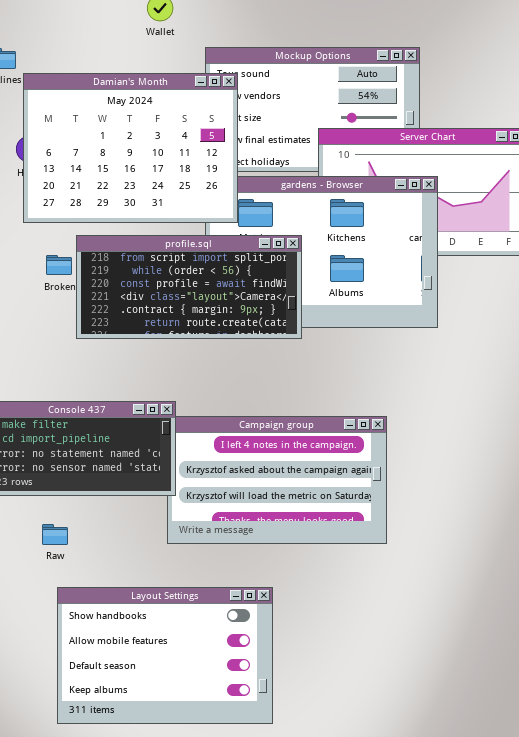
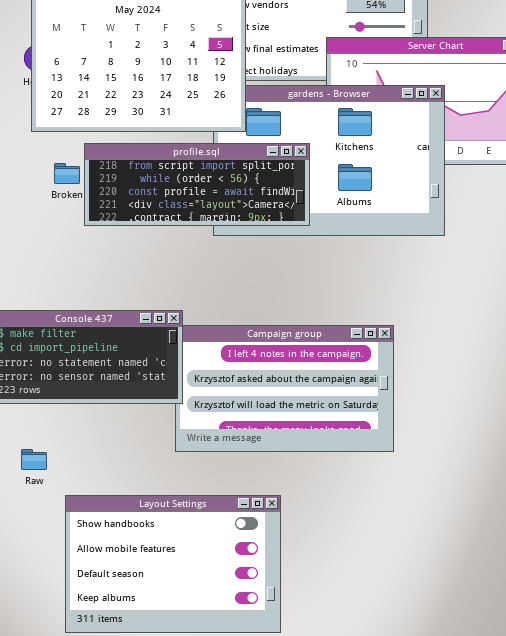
profile.sql: [76,235,302,339] -> [84,143,310,226], resized
Raw: [42,524,68,545] -> [21,449,47,470], moved

